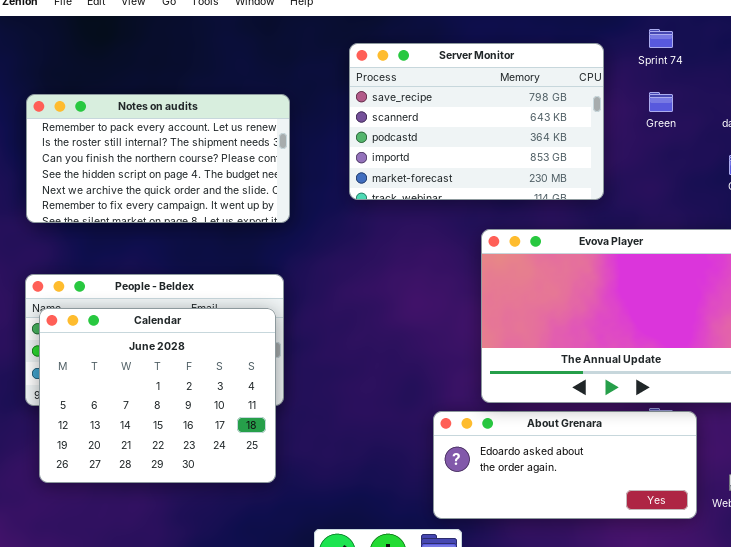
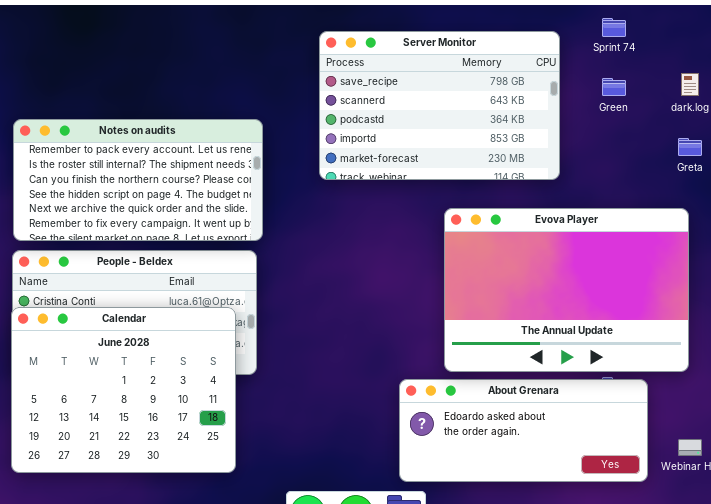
Notes on audits: [26,94,290,223] -> [13,119,263,241], moved
Calendar: [39,308,276,483] -> [11,307,236,473], moved

